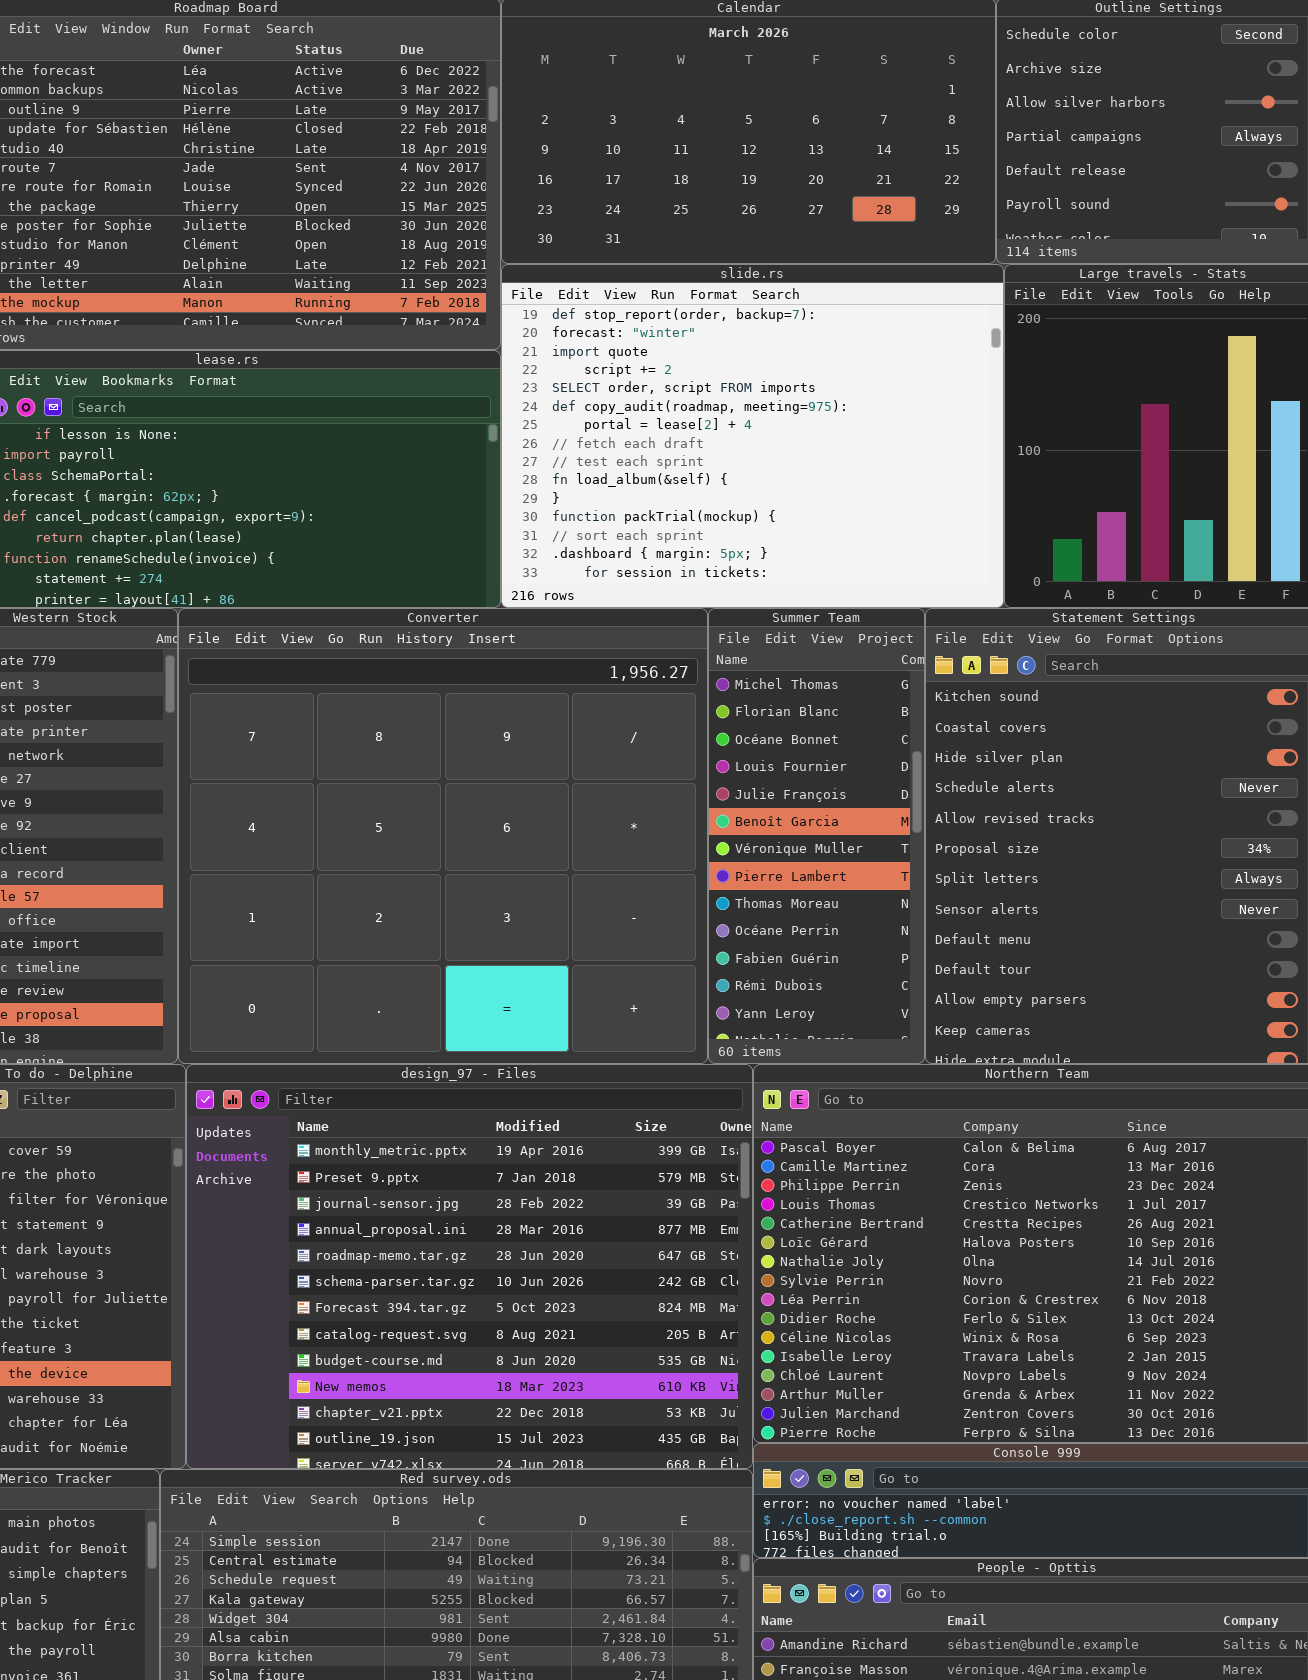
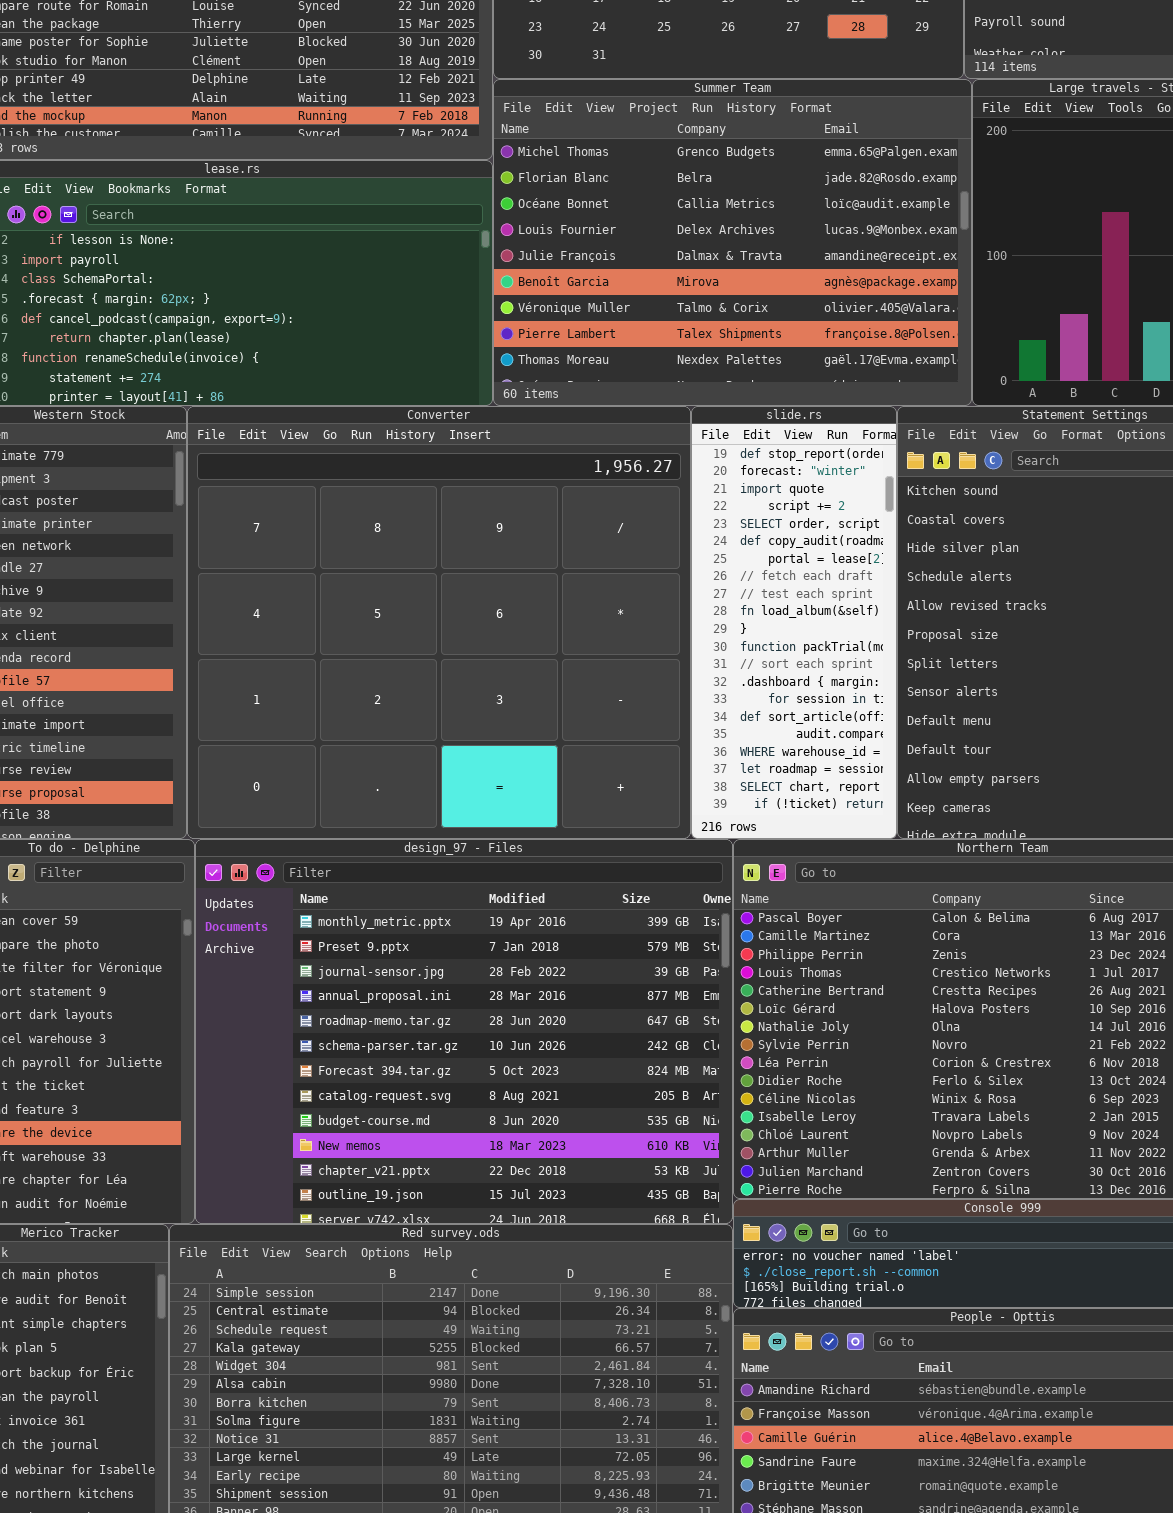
slide.rs: [501,264,1004,608] -> [691,406,897,839], moved, resized
Summer Team: [708,608,925,1064] -> [493,79,972,406], moved, resized

